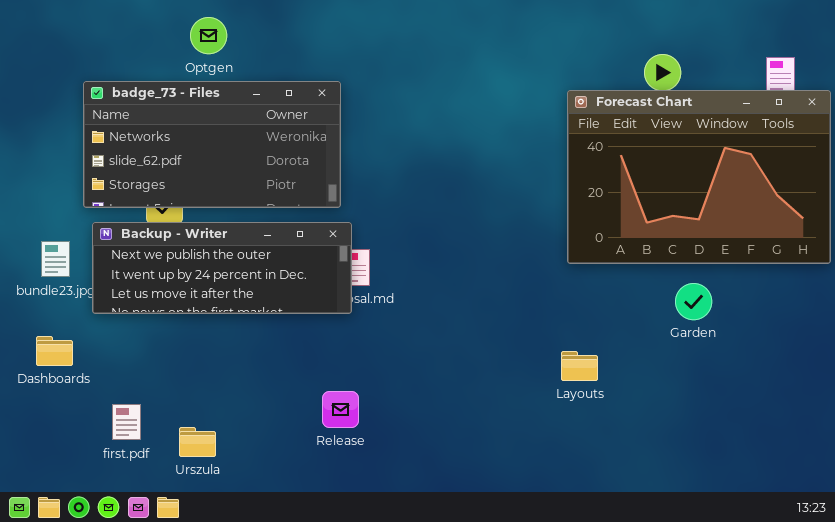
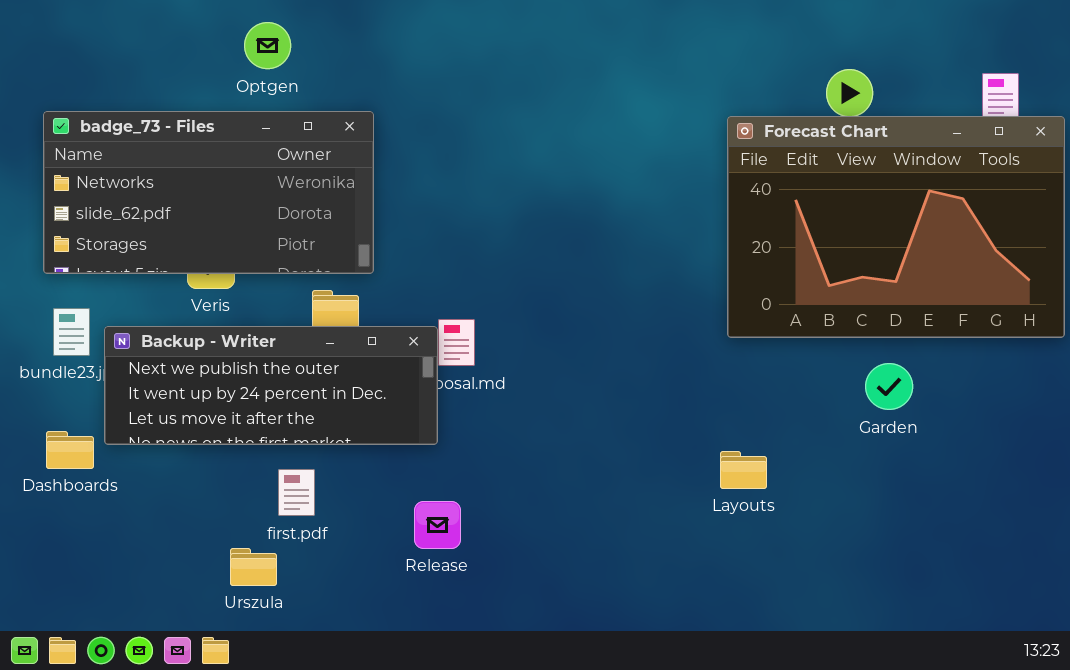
badge_73 - Files: [83,81,341,208] -> [43,111,374,274], moved
Backup - Writer: [92,222,352,314] -> [104,326,438,445], moved
first.pdf: [112,404,141,440] -> [278,469,315,516], moved

